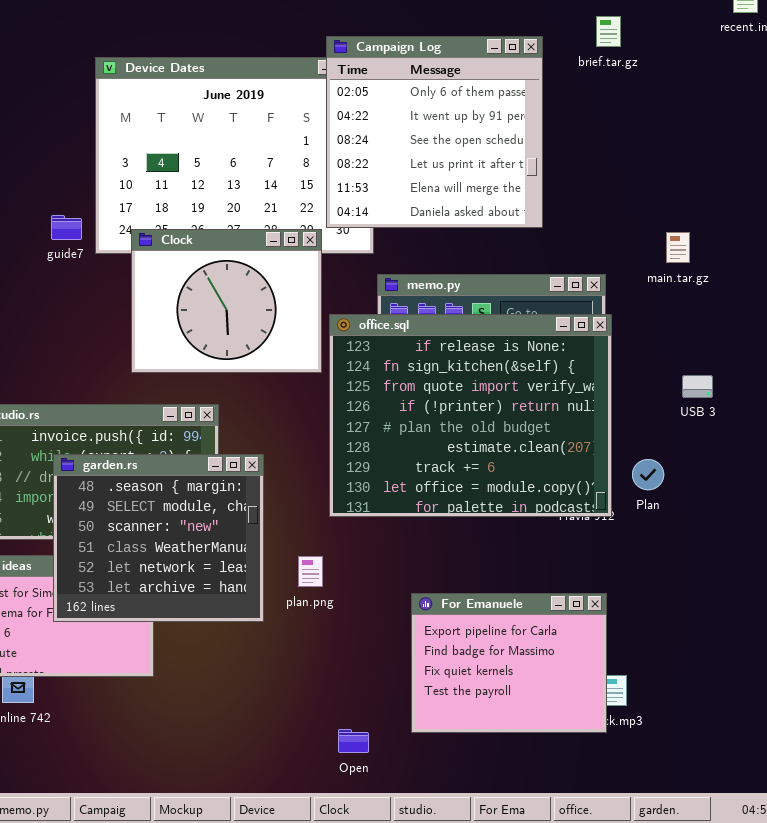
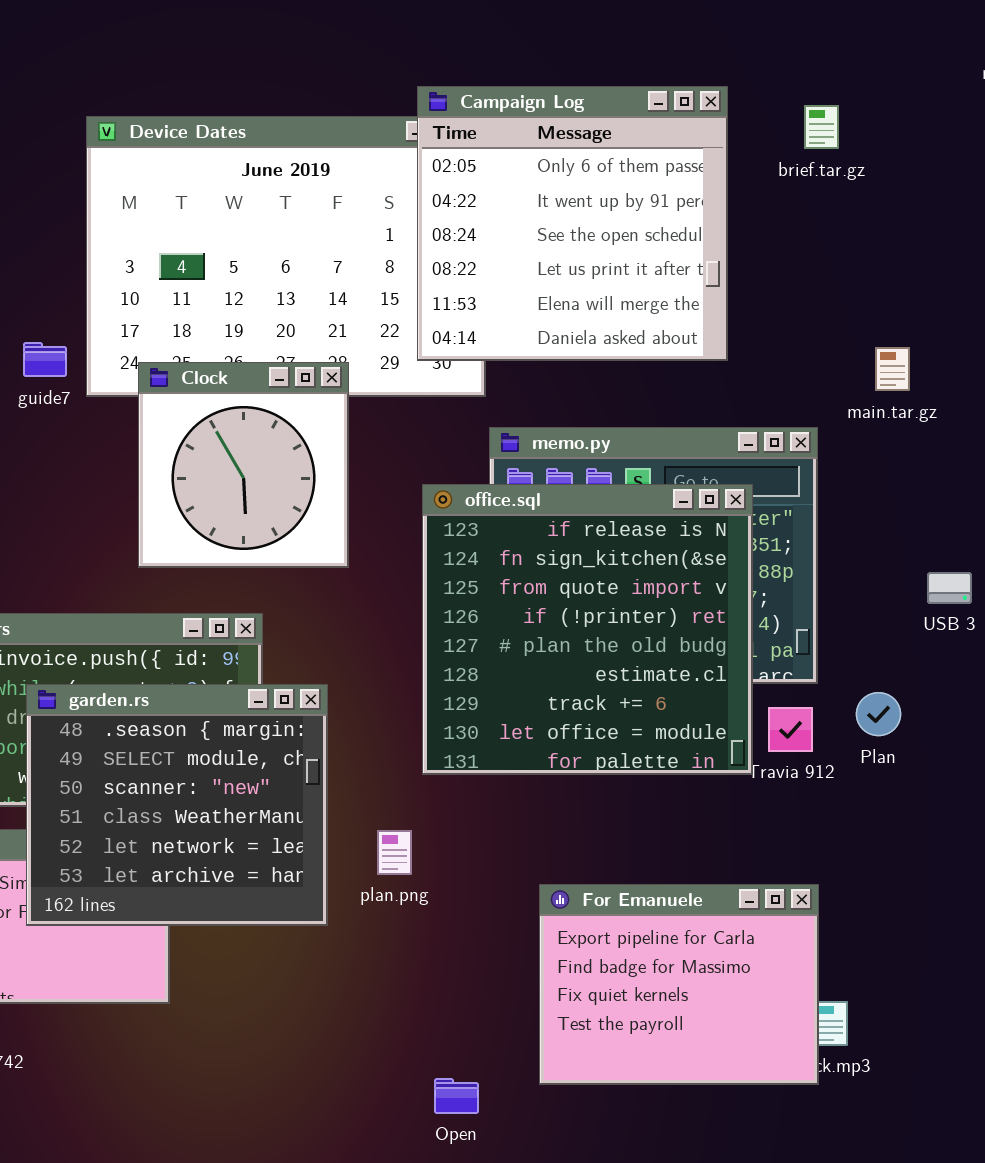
brief.tar.gz: [596,16,621,47] -> [804,105,839,149], moved
Clock: [131,229,322,373] -> [138,362,349,568], resized
main.tar.gz: [666,232,690,263] -> [875,347,910,391], moved
office.sql: [329,314,612,517] -> [422,484,753,775], resized

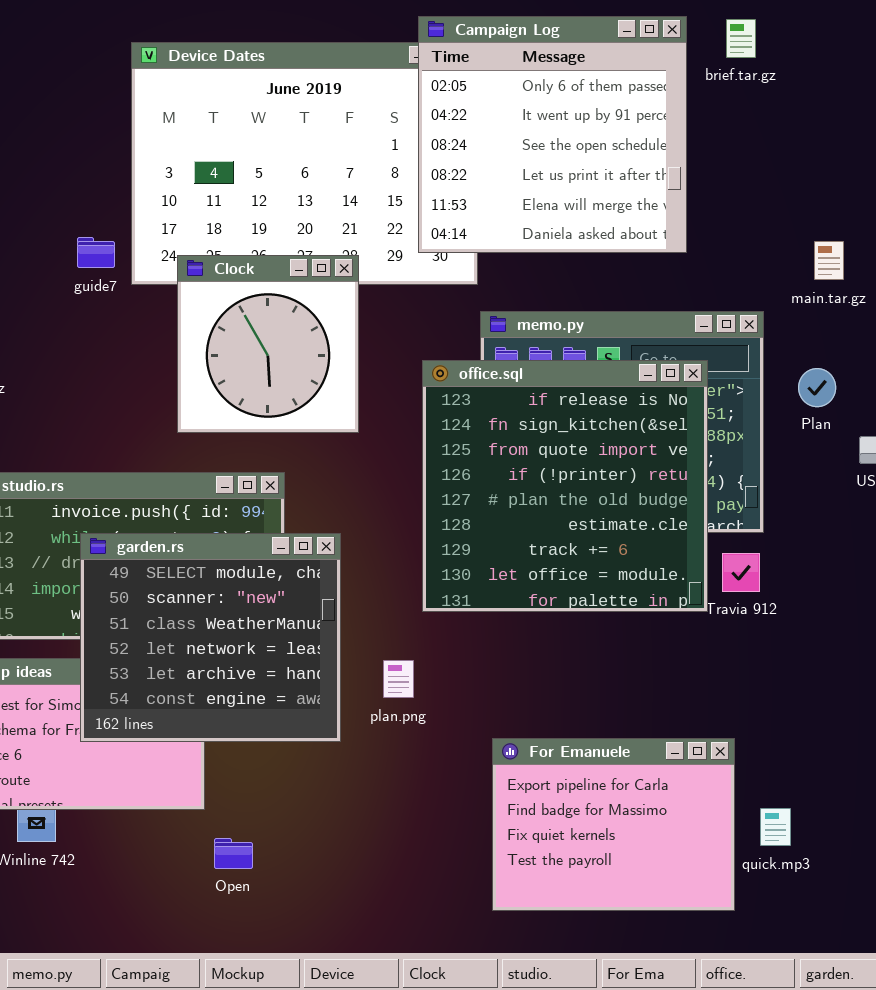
brief.tar.gz: [804,105,839,149] -> [726,19,756,58], moved
garden.rs: [26,684,328,926] -> [80,533,341,742], scrolled down 1 row
Plan: [856,692,901,736] -> [798,368,836,407], moved
For Emanuele: [539,884,819,1085] -> [492,738,735,911], moved
Open: [434,1078,479,1114] -> [214,838,253,869], moved

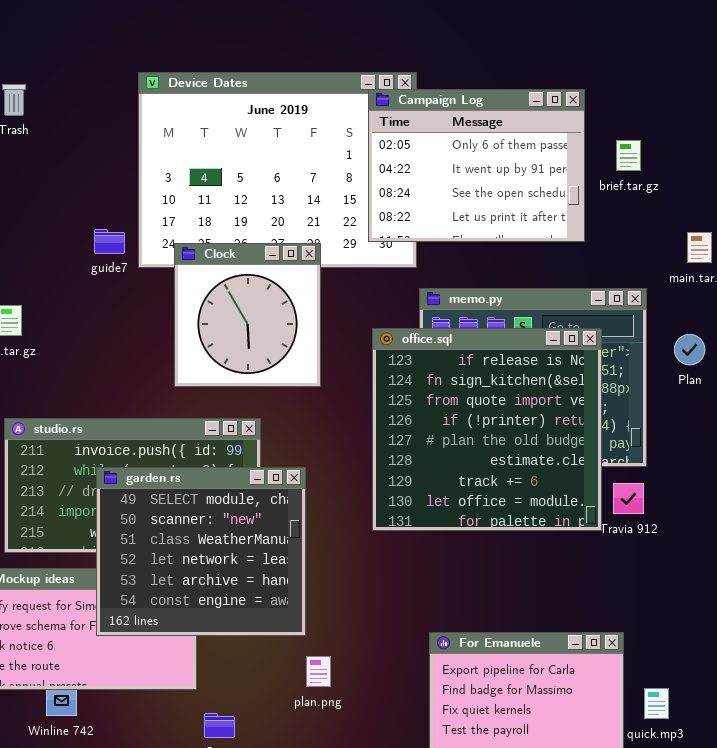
Campaign Log: [418,16,687,253] -> [368,89,585,242], resized
brief.tar.gz: [726,19,756,58] -> [616,140,641,171], moved
plan.png: [383,660,414,698] -> [306,656,331,687], moved

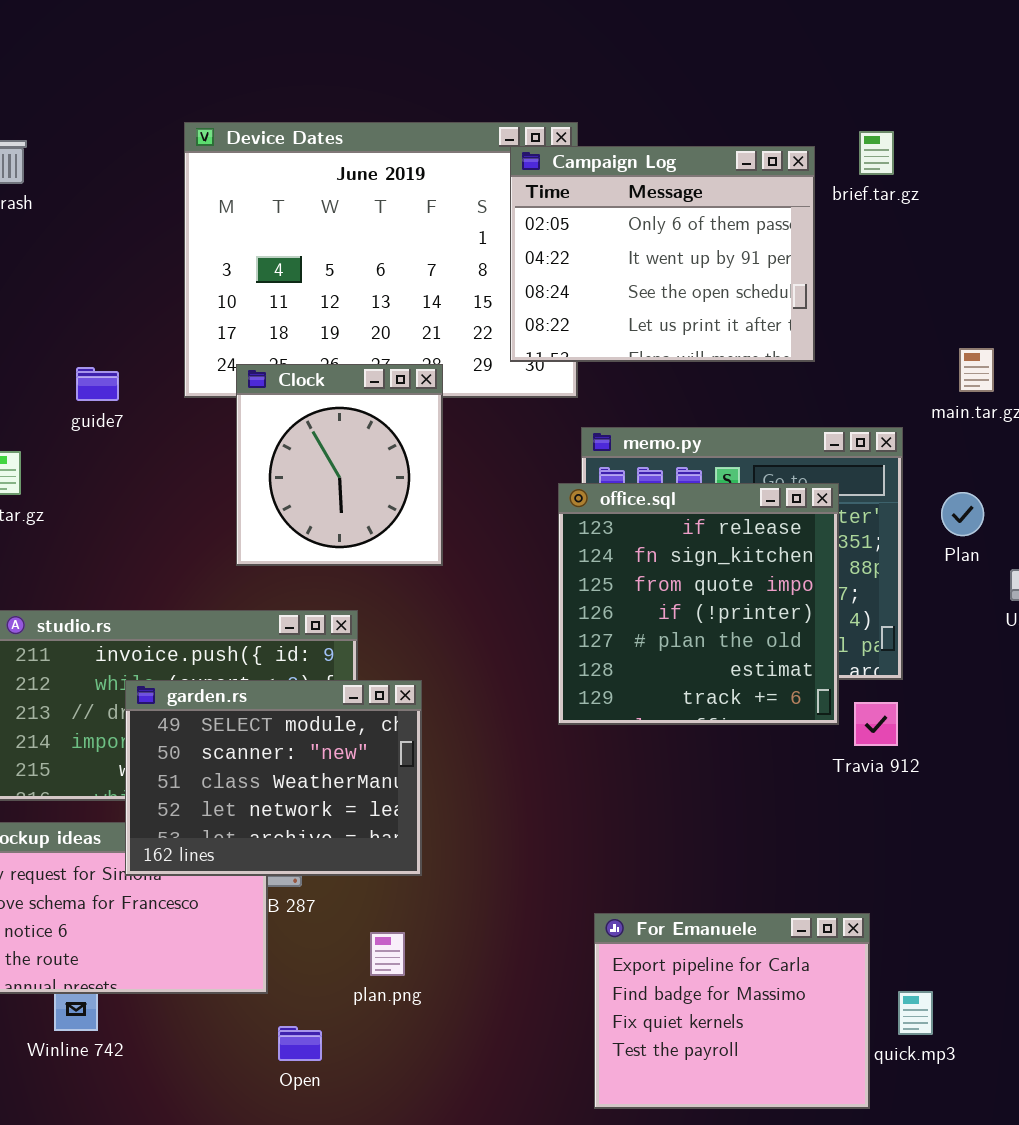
brief.tar.gz: [616,140,641,171] -> [859,131,894,175], moved
guide7: [94,229,125,254] -> [76,367,119,401], moved
office.sql: [372,328,602,531] -> [558,483,839,725], resized
garden.rs: [96,467,306,636] -> [125,680,422,876], resized
plan.png: [306,656,331,687] -> [370,932,405,976], moved

